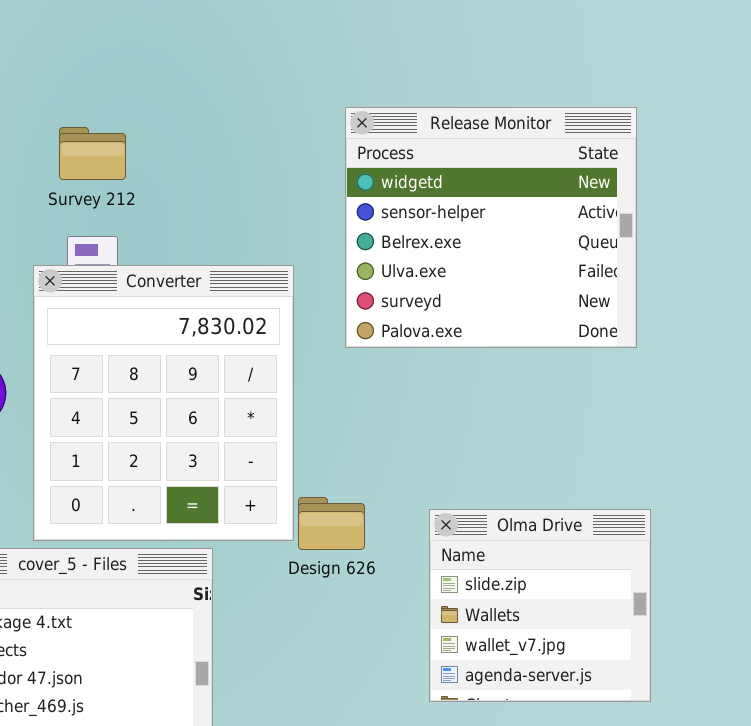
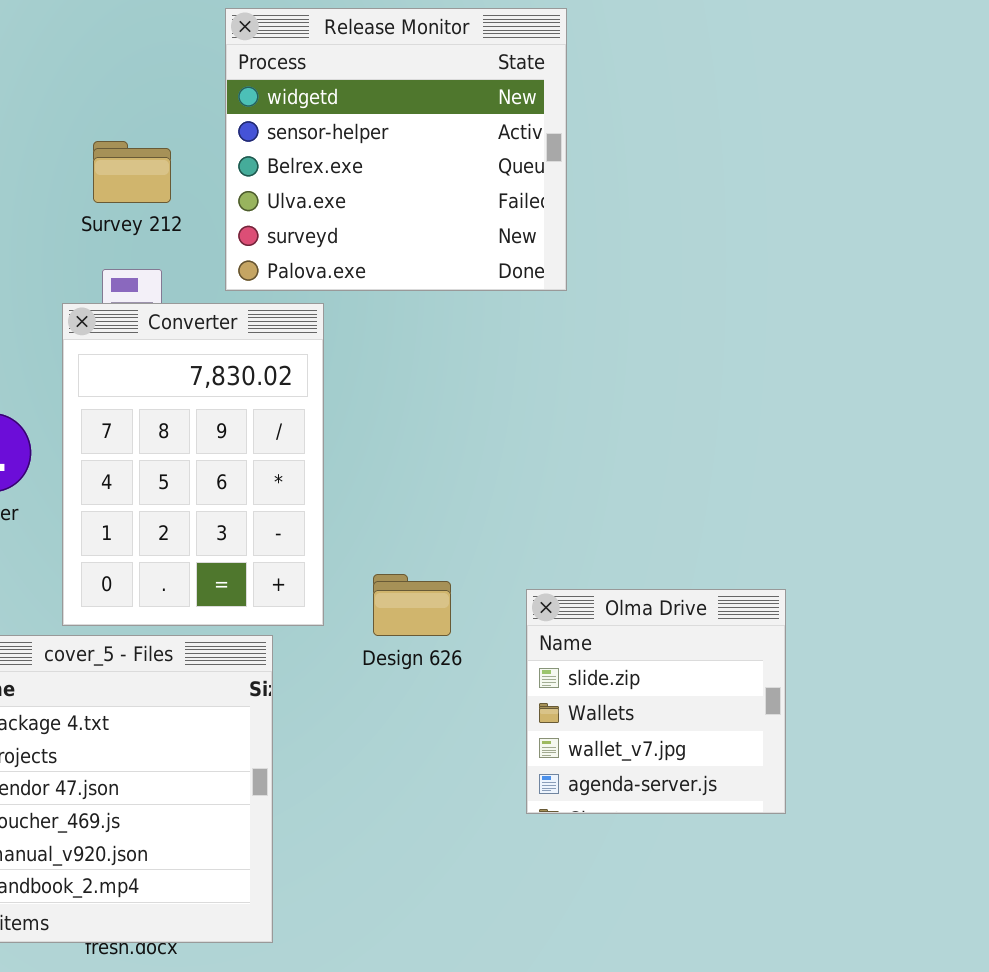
Release Monitor: [345,107,637,348] -> [225,8,567,291], moved
Converter: [33,265,294,541] -> [62,303,324,626], resized

